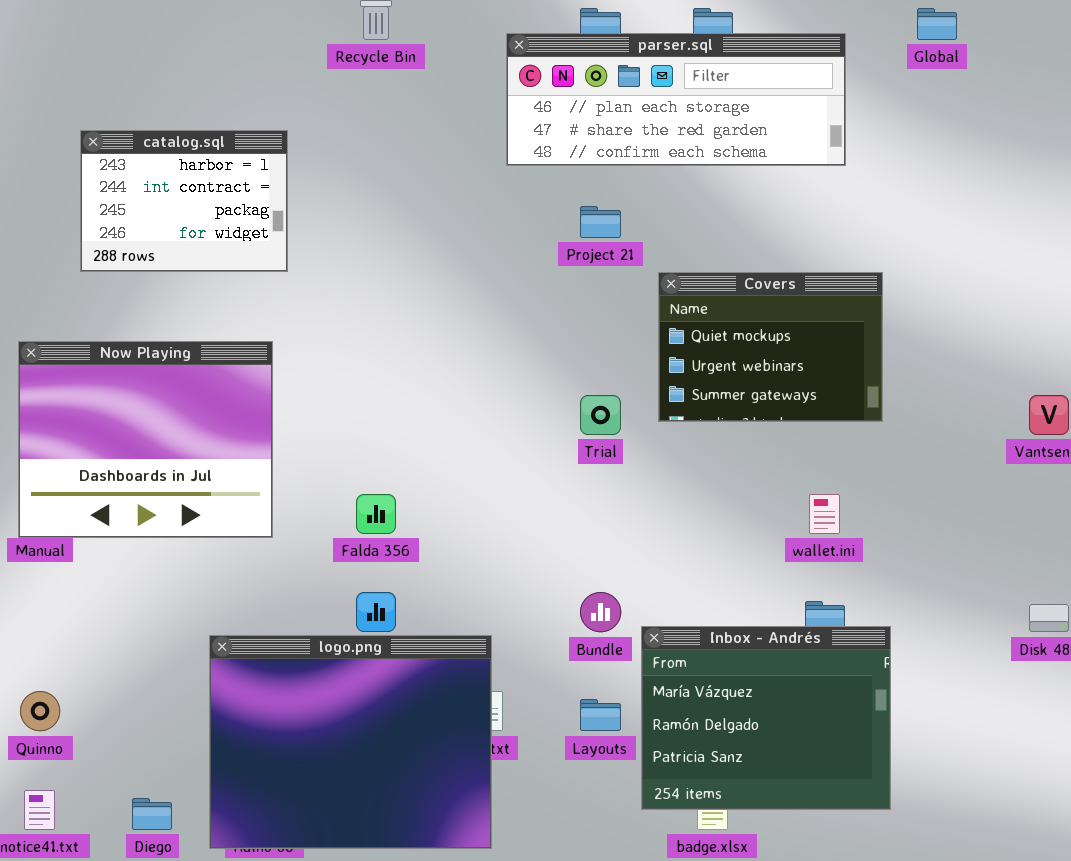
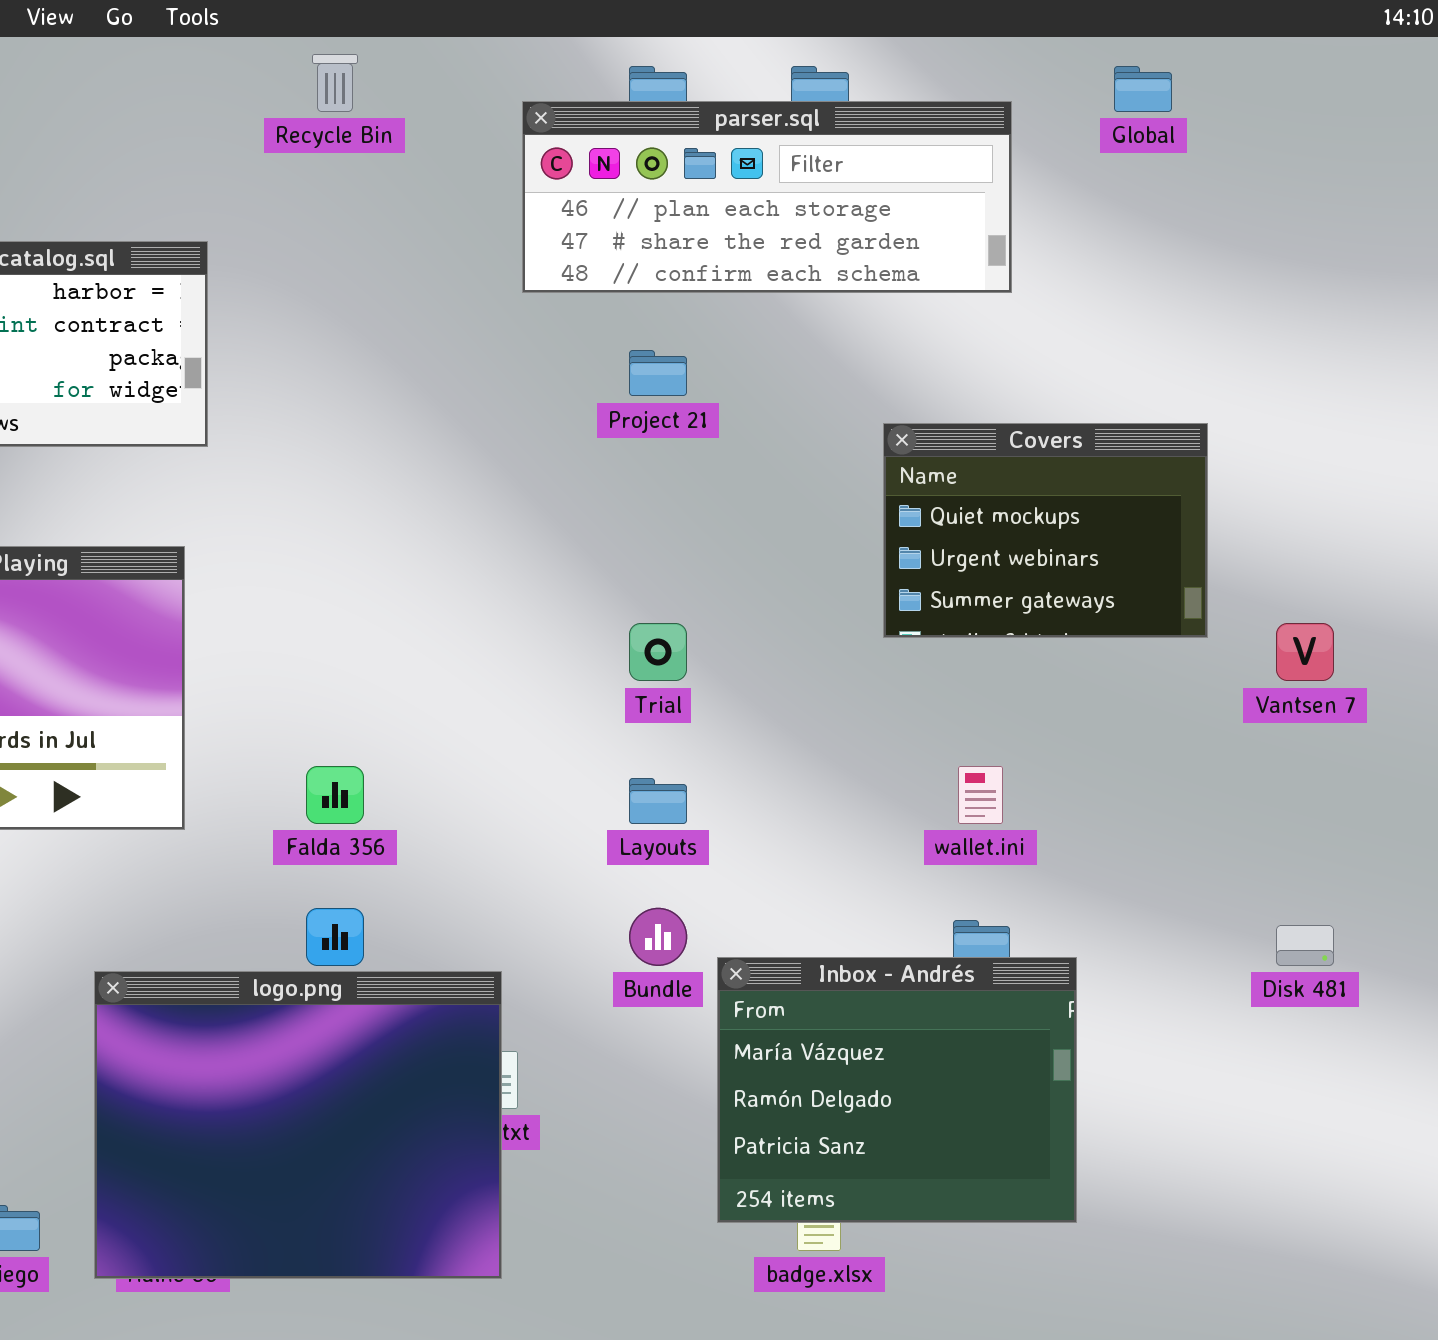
Covers: [658,272,883,422] -> [883,423,1208,638], moved
Layouts: [580,699,621,731] -> [629,778,687,824], moved

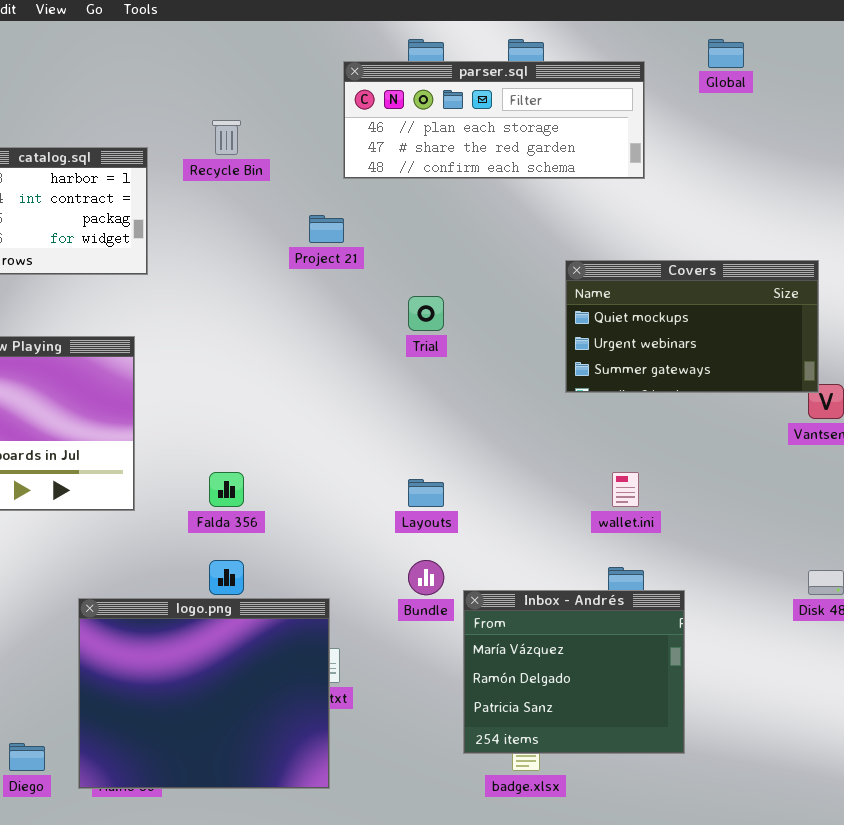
Recycle Bin: [312,54,358,112] -> [212,120,241,155], moved
Project 21: [629,350,687,396] -> [309,215,344,243], moved
Covers: [883,423,1208,638] -> [565,260,819,393], resized
Trial: [629,623,687,681] -> [408,296,444,331], moved

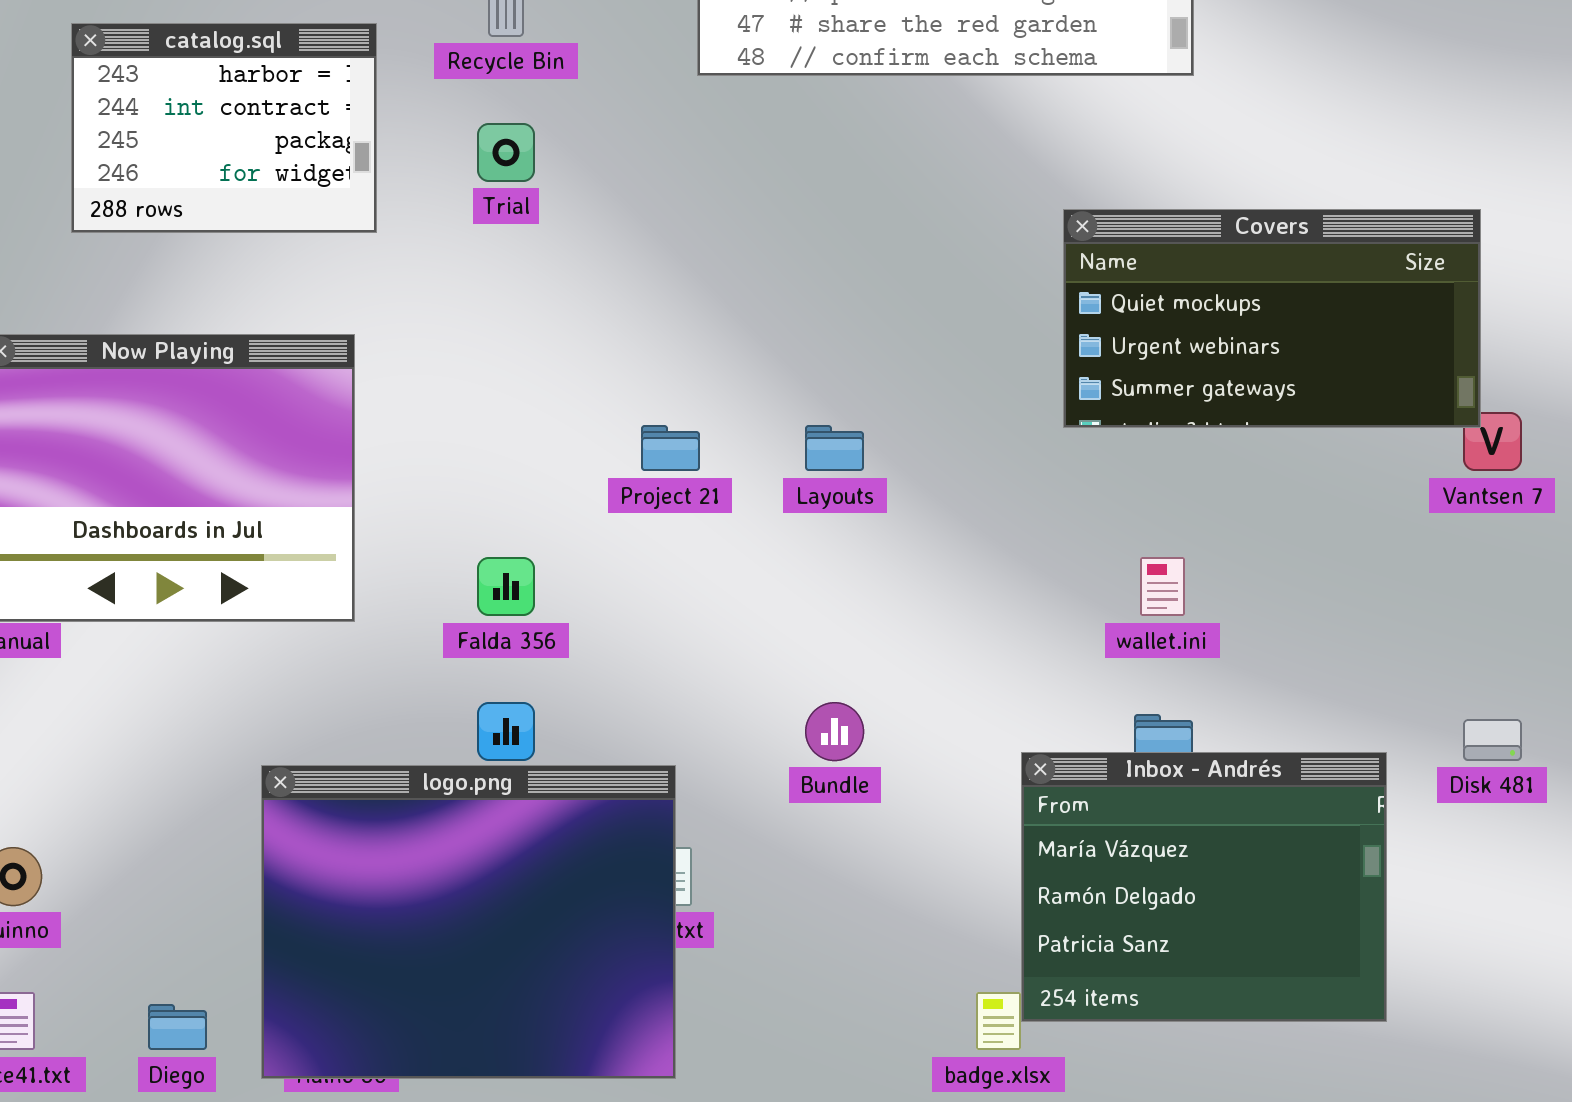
Project 21: [309,215,344,243] -> [641,425,700,471], moved
Trial: [408,296,444,331] -> [477,123,535,182], moved
Layouts: [408,479,444,507] -> [805,425,864,471], moved
Inbox - Andrés: [463,590,685,754] -> [1021,752,1387,1022], moved

